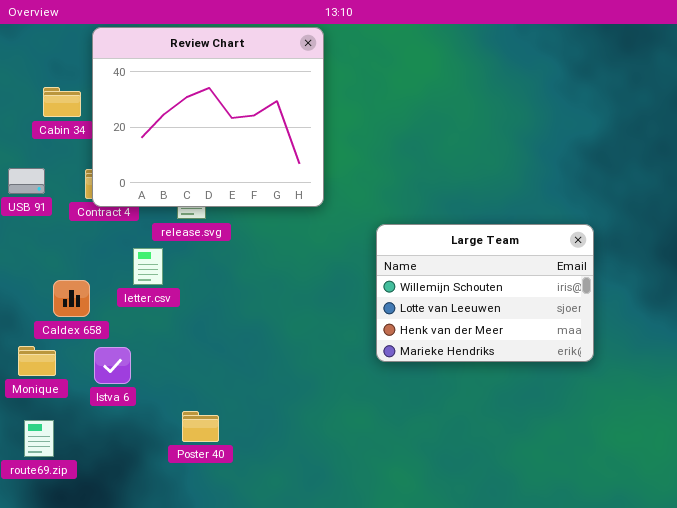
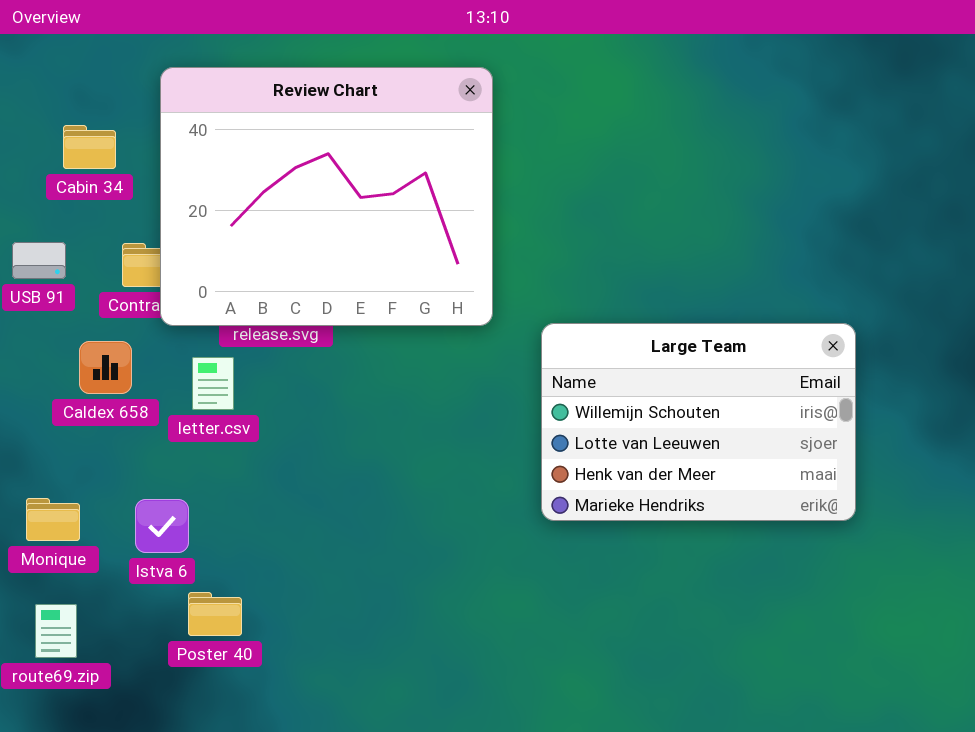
Review Chart: [92,27,324,207] -> [160,67,493,326], moved
Caldex 658: [53,280,90,317] -> [79,341,132,394], moved
Poster 40: [182,411,219,442] -> [188,592,242,636], moved

